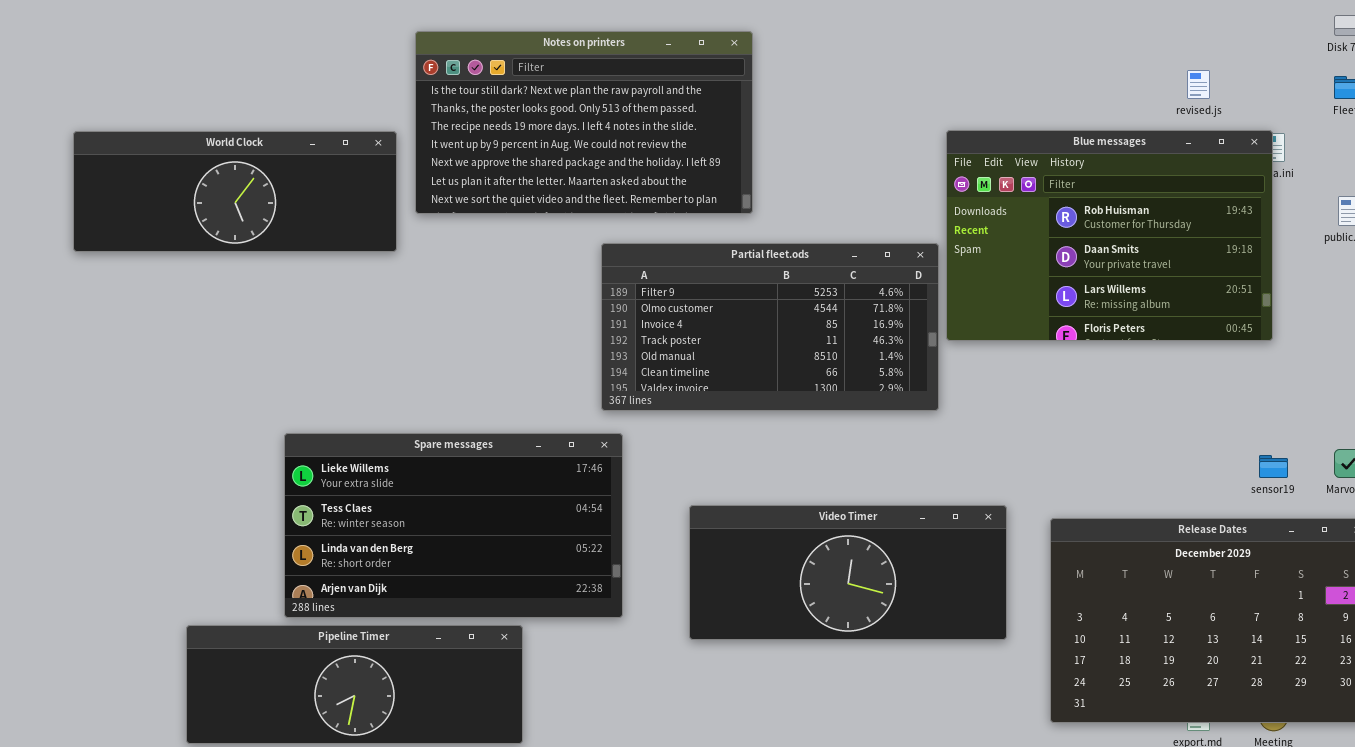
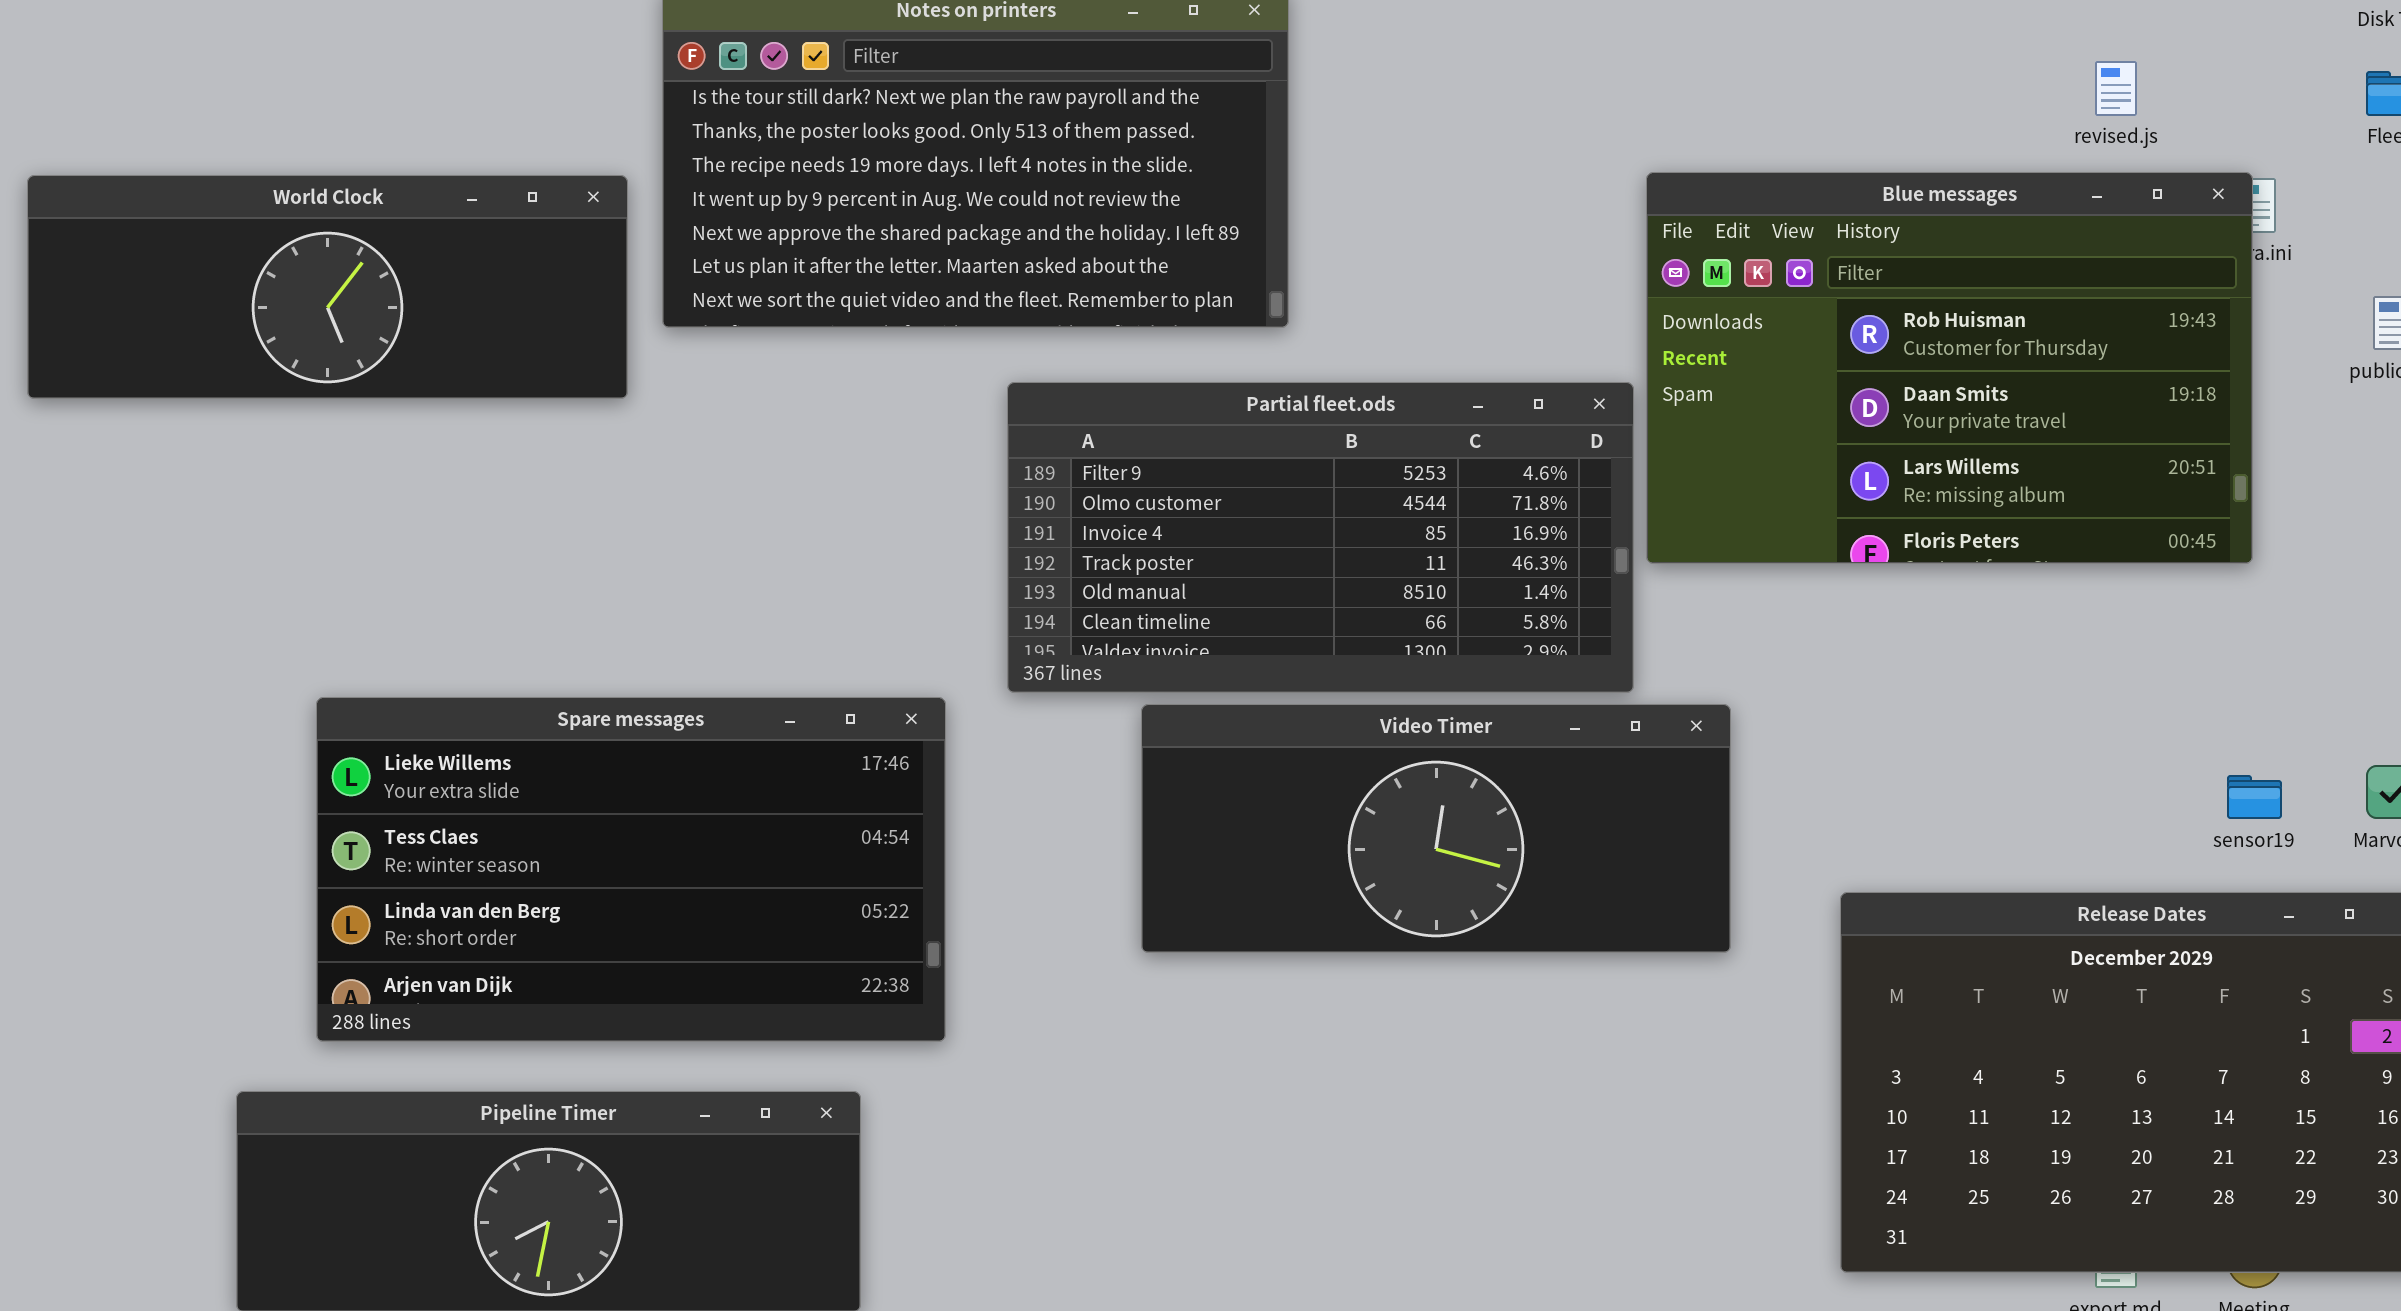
Spare messages: [284,433,623,618] -> [316,697,946,1042], moved
Video Timer: [689,505,1007,640] -> [1141,704,1731,953], moved

